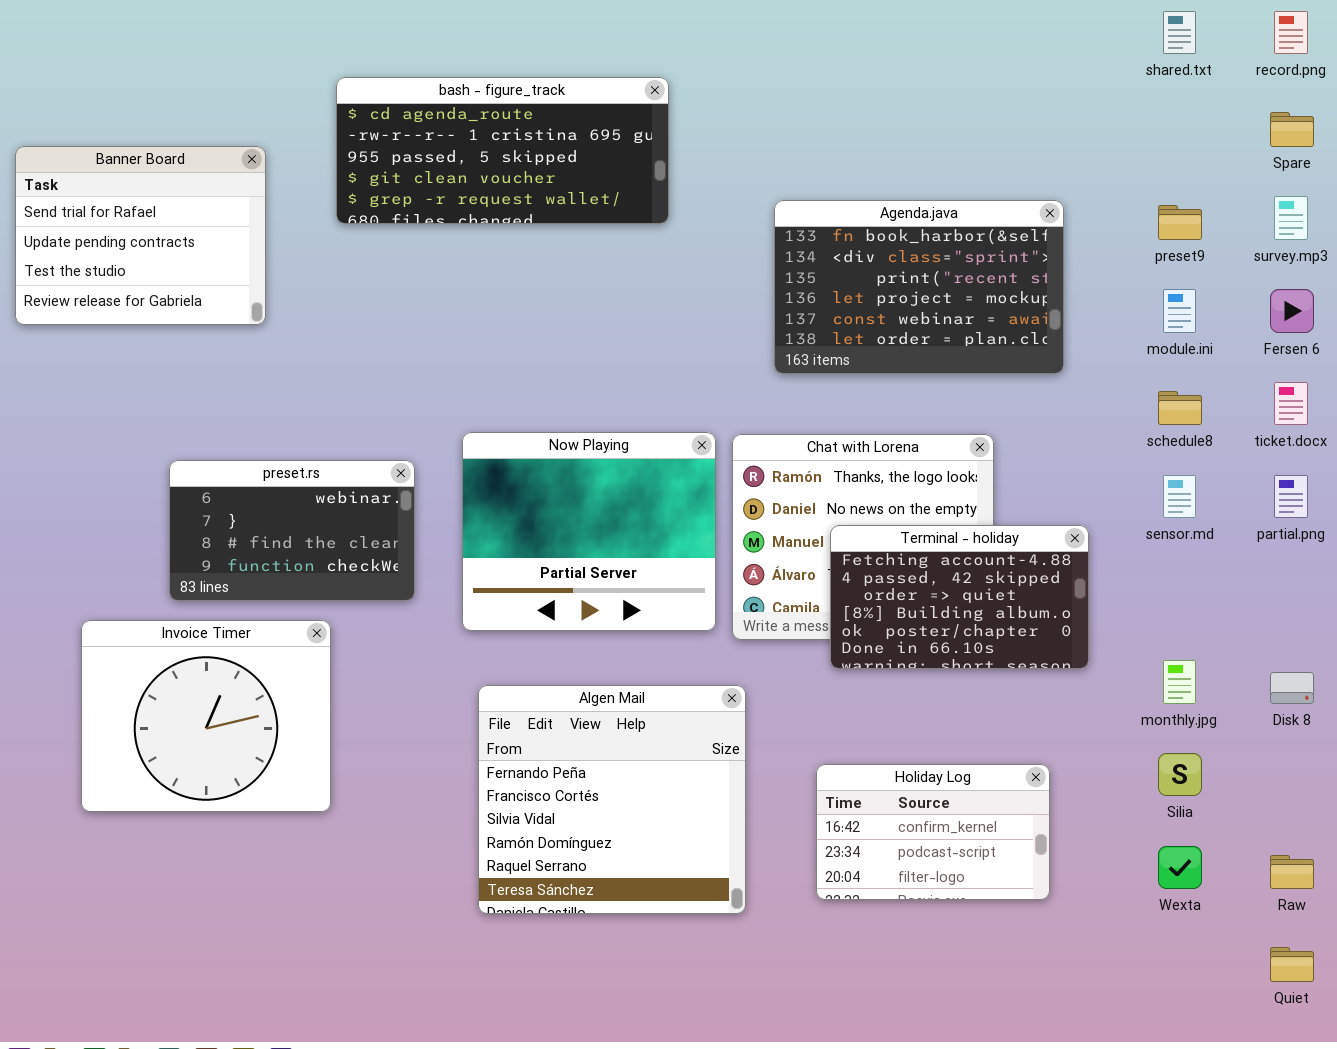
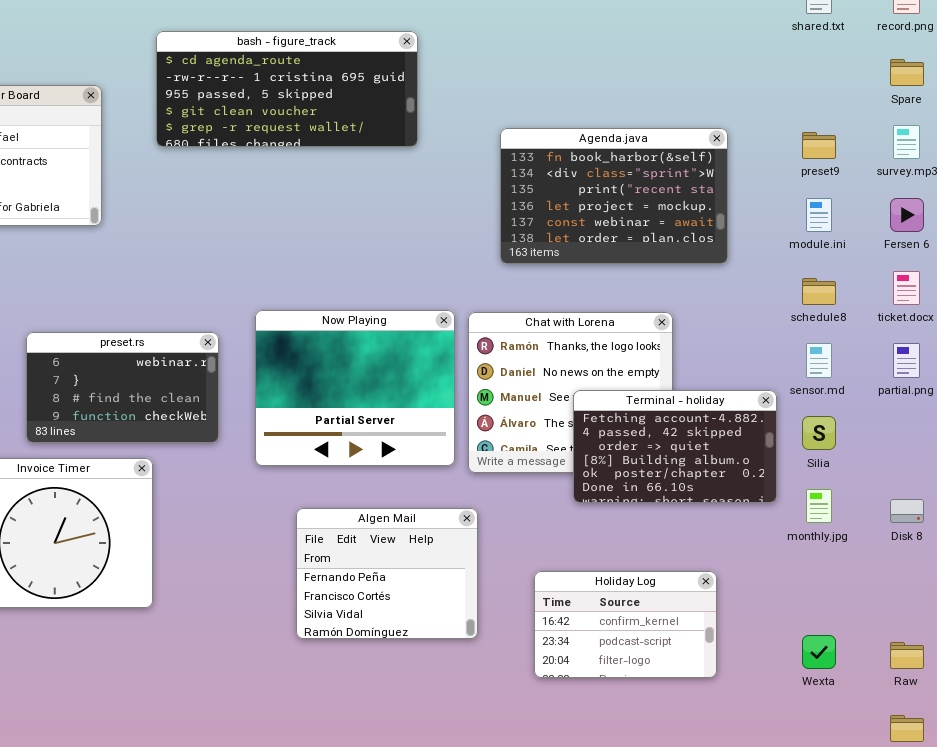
Terminal - holiday: [830,525,1089,669] -> [573,390,777,503], moved
Algen Mail: [478,685,746,914] -> [296,508,478,639], resized
Silia: [1158,753,1202,796] -> [802,416,836,450], moved

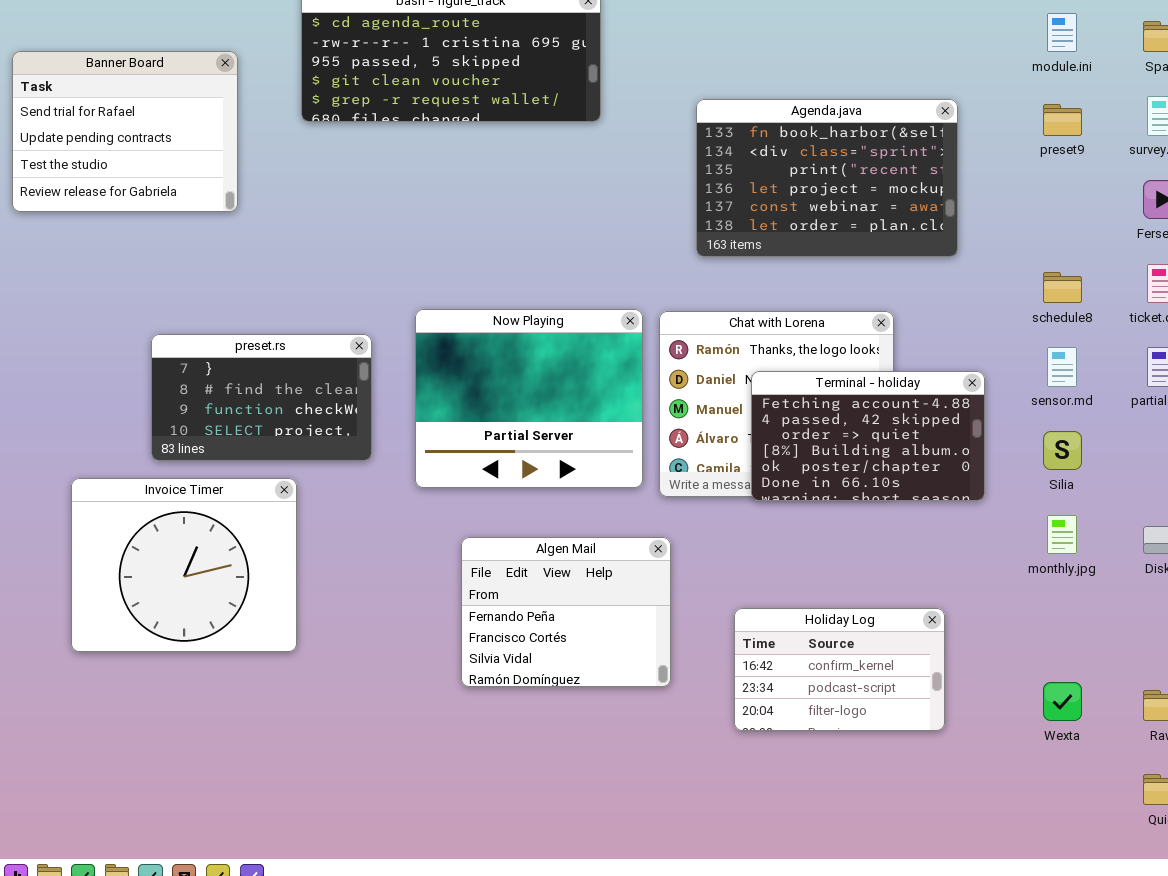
module.ini: [806,198,832,232] -> [1047,13,1077,52], moved
preset.rs: [26,332,219,443] -> [151,334,372,461], scrolled down 1 row
Terminal - holiday: [573,390,777,503] -> [751,371,985,501], moved

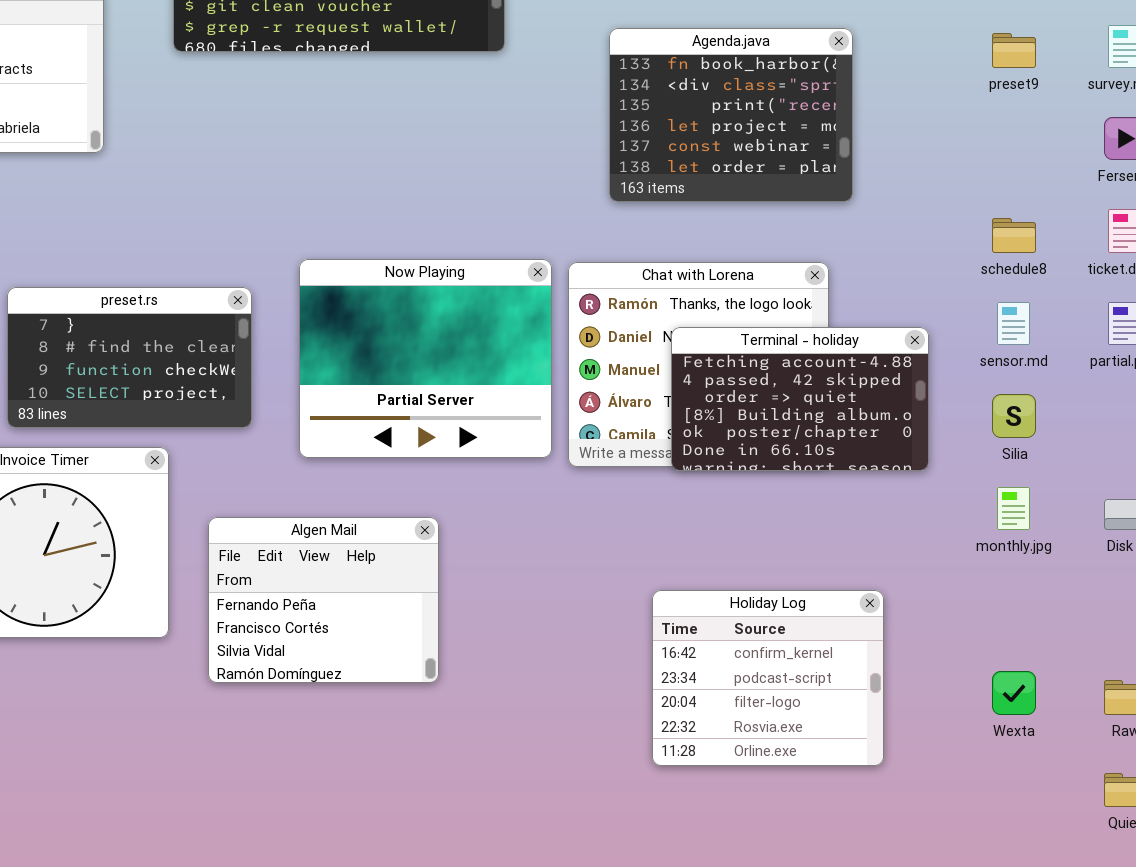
Agenda.java: [696,99,958,257] -> [609,28,853,202], resized
Algen Mail: [461,537,671,687] -> [208,517,439,683], moved
Holiday Log: [734,608,945,731] -> [652,590,884,766], resized

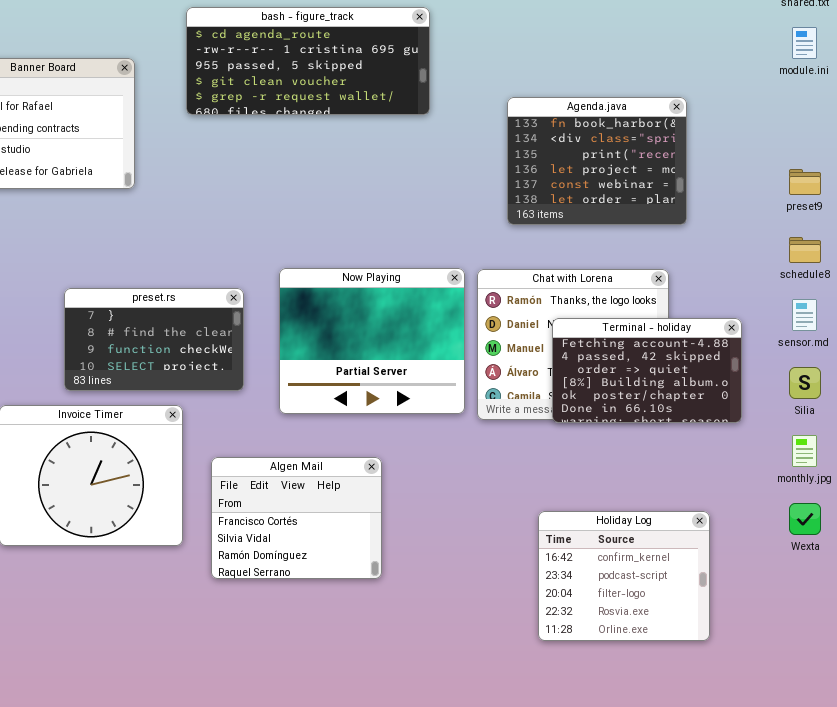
preset9: [992,33,1036,68] -> [789,169,821,195], moved
Algen Mail: [208,517,439,683] -> [211,457,382,579], scrolled down 1 row
Wexta: [992,671,1036,715] -> [789,503,821,535], moved

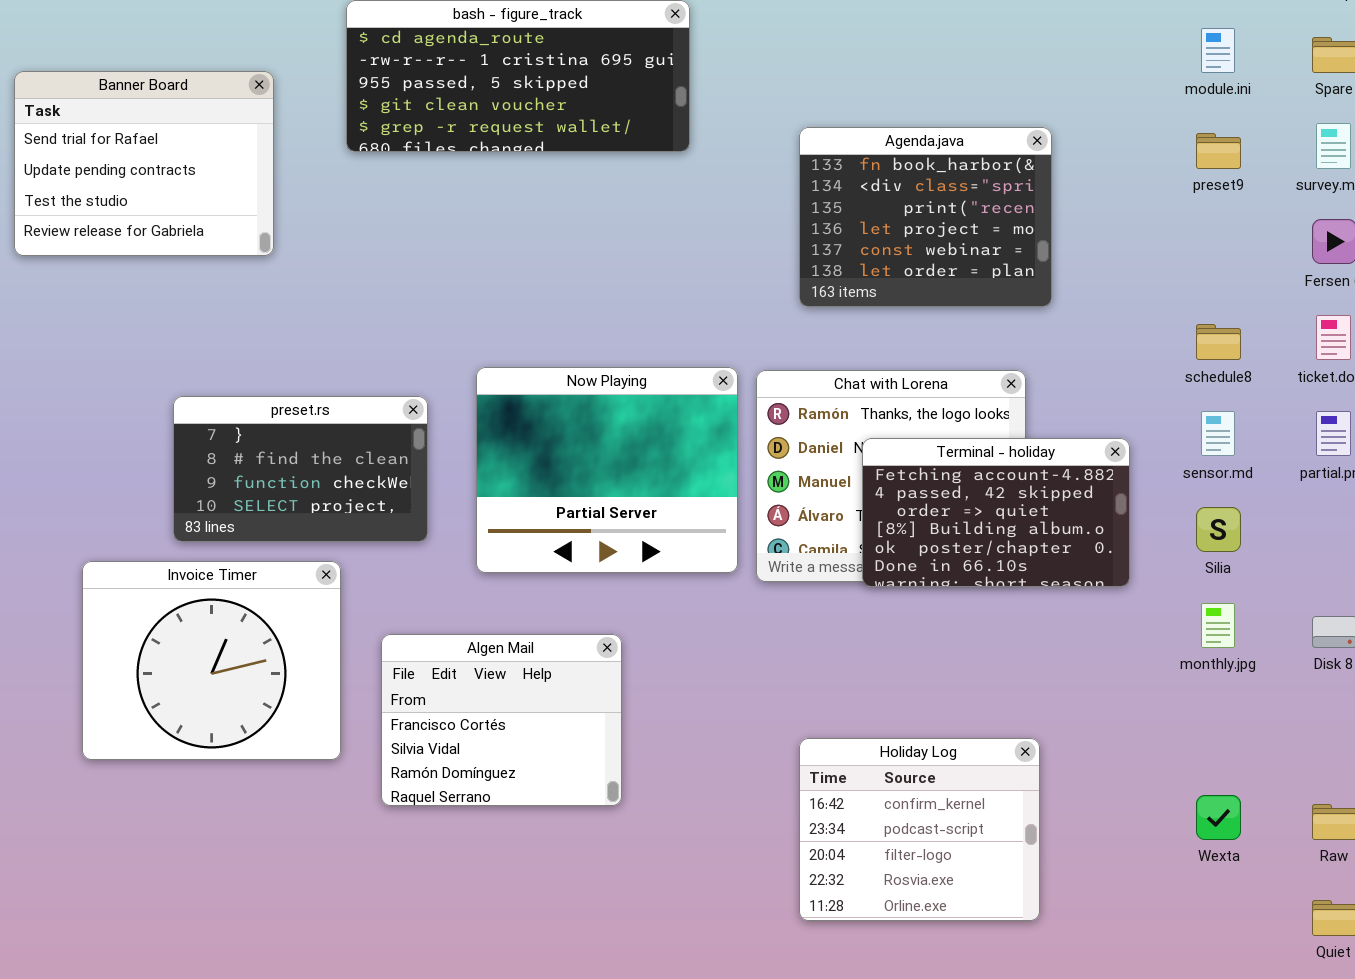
preset9: [789,169,821,195] -> [1196,133,1241,169], moved
Wexta: [789,503,821,535] -> [1196,795,1241,840], moved
Holiday Log: [538,511,710,641] -> [799,738,1040,921], moved

